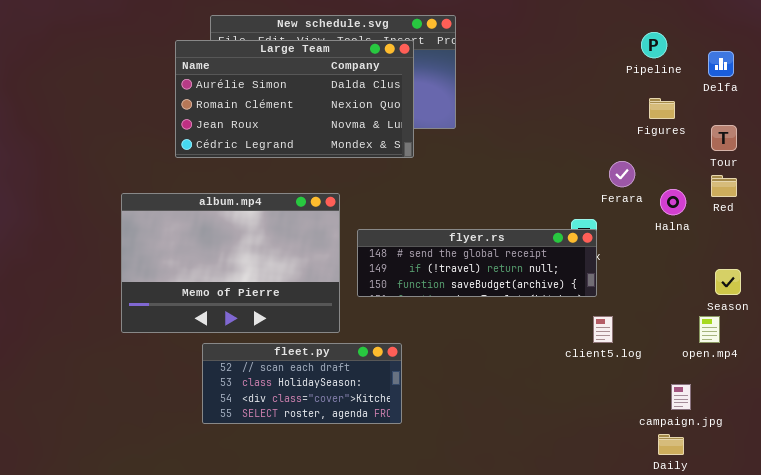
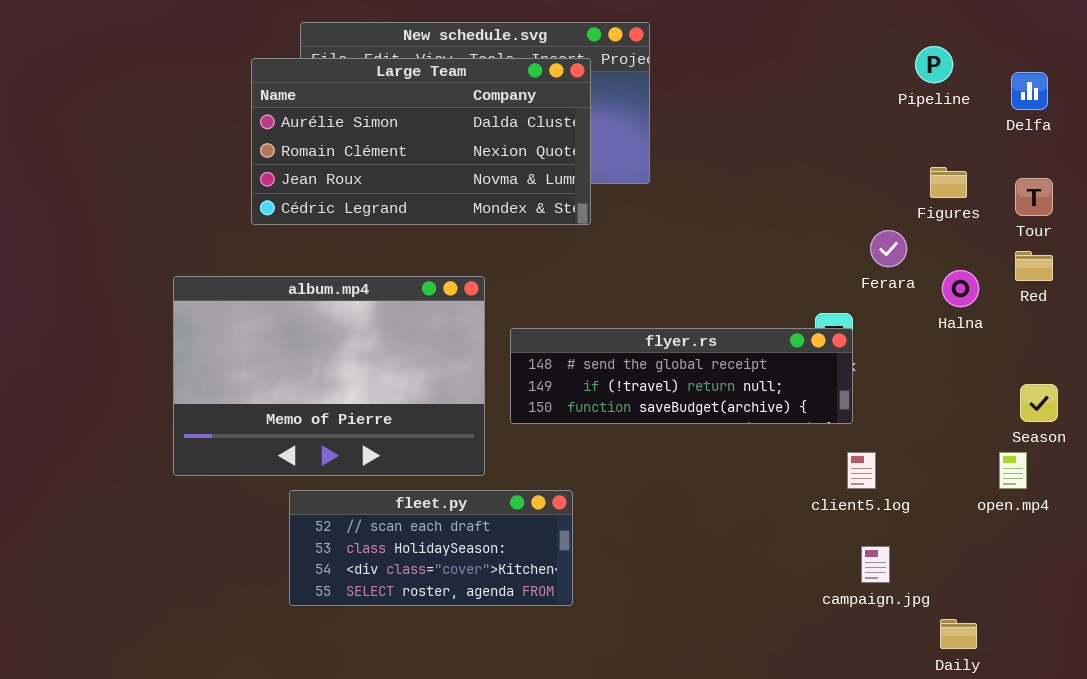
Figures: [649,98,675,119] -> [930,167,967,198], moved
campaign.jpg: [671,384,691,410] -> [861,546,890,583], moved

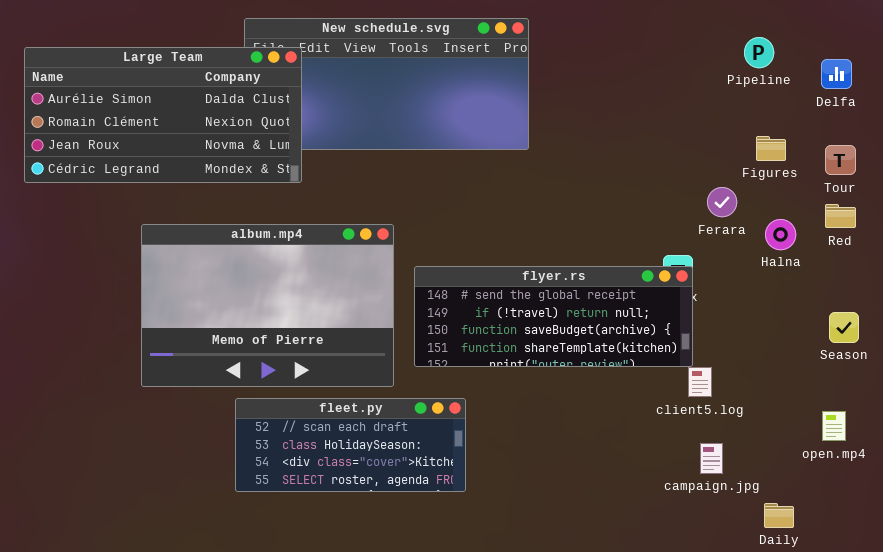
Large Team: [251,58,591,225] -> [24,47,302,183], moved
flyer.rs: [510,328,853,424] -> [414,266,693,367], resized
open.mp4: [999,452,1027,489] -> [822,411,846,441], moved

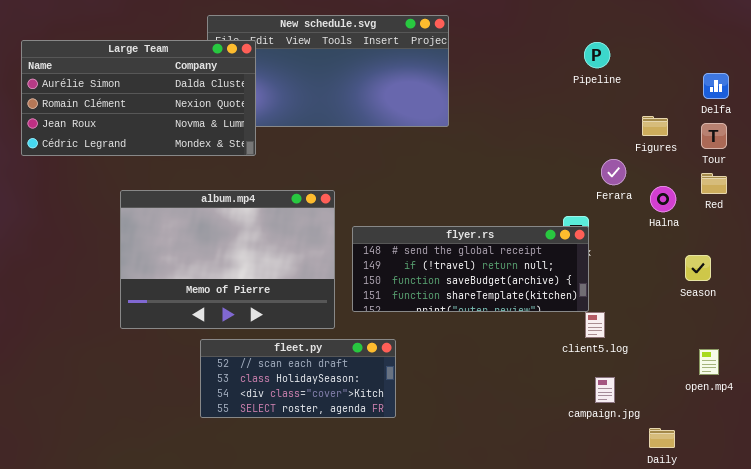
Pipeline: [744,37,774,68] -> [584,42,610,68], moved
Delfa: [821,59,852,89] -> [703,73,729,99], moved
Season: [829,312,859,343] -> [685,255,711,281], moved

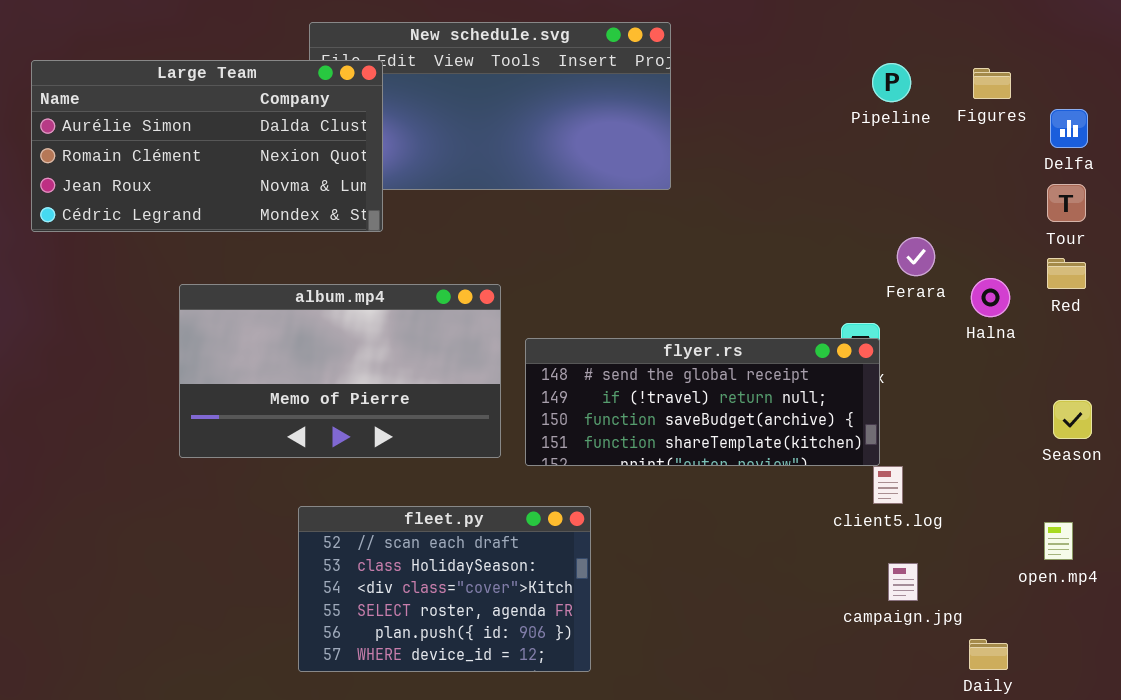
Figures: [642,116,668,136] -> [973,68,1011,99], moved
album.mp4: [120,190,335,329] -> [179,284,501,458], resized
Season: [685,255,711,281] -> [1053,400,1092,439], moved
fleet.py: [200,339,396,418] -> [298,506,591,672], resized

